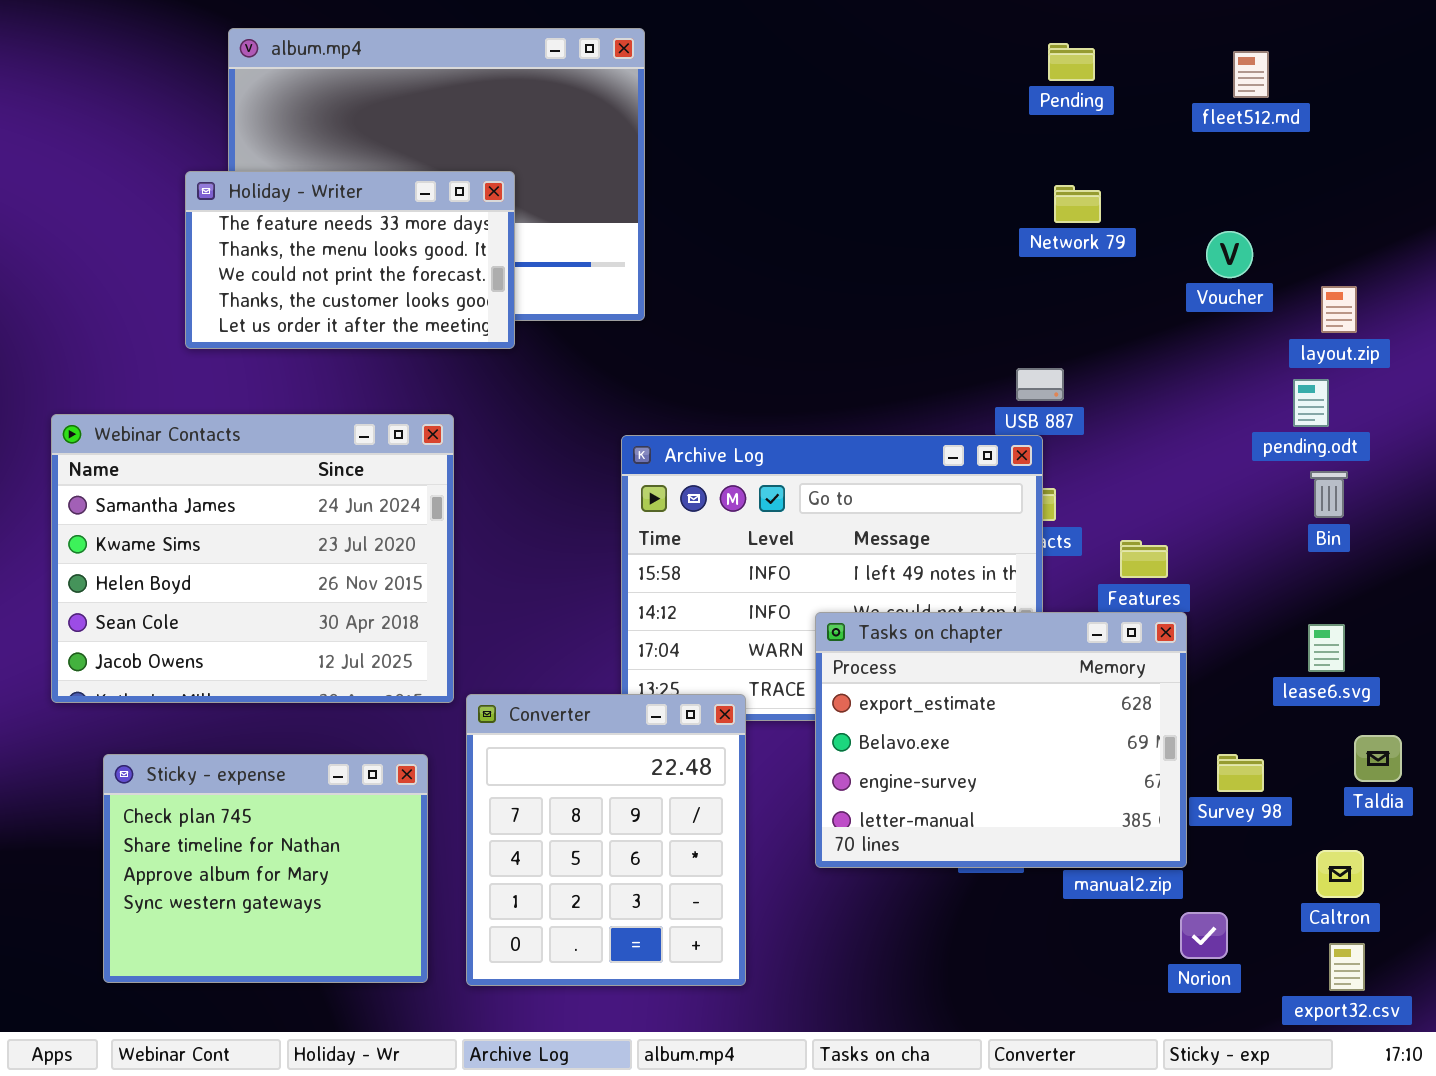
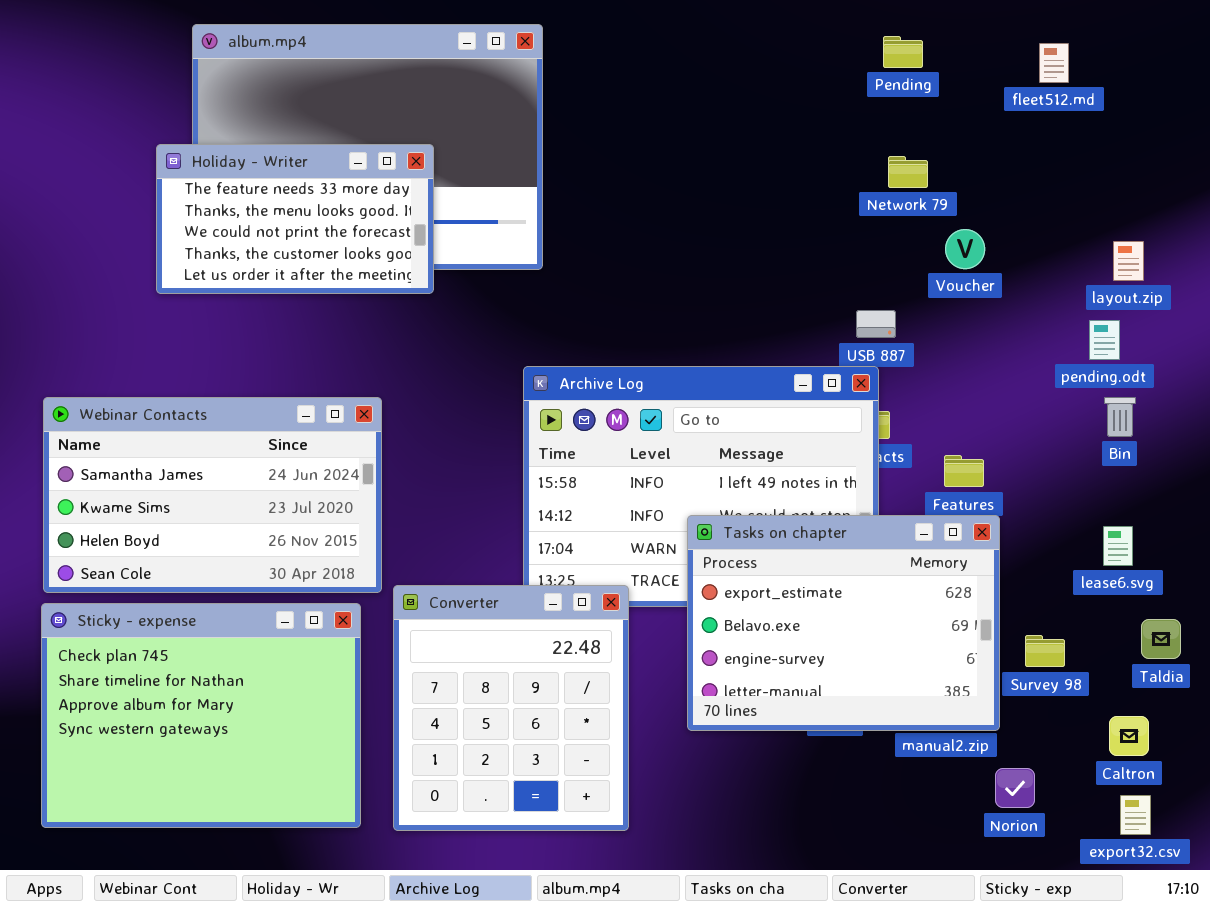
Voucher: [1206,231,1253,278] -> [945,229,985,269], moved
Webinar Contacts: [51,414,454,703] -> [43,397,382,593], resized
Sticky - expense: [103,754,428,983] -> [41,603,361,828], resized

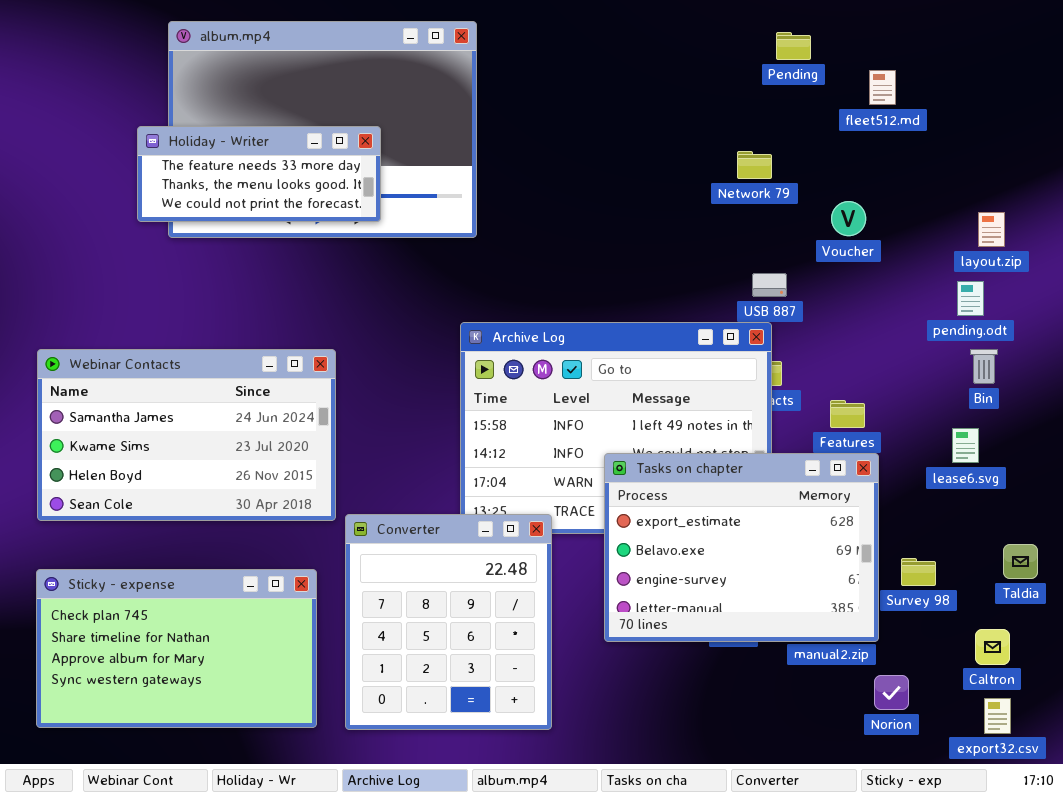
fleet512.md: [1039,43,1069,83] -> [869,70,896,105], moved
Holiday - Writer: [156,144,434,294] -> [137,126,381,222], resized
Network 79: [888,156,928,188] -> [737,151,772,179], moved
lease6.svg: [1103,526,1133,566] -> [952,428,979,463], moved
Sticky - expense: [41,603,361,828] -> [36,569,317,728], resized

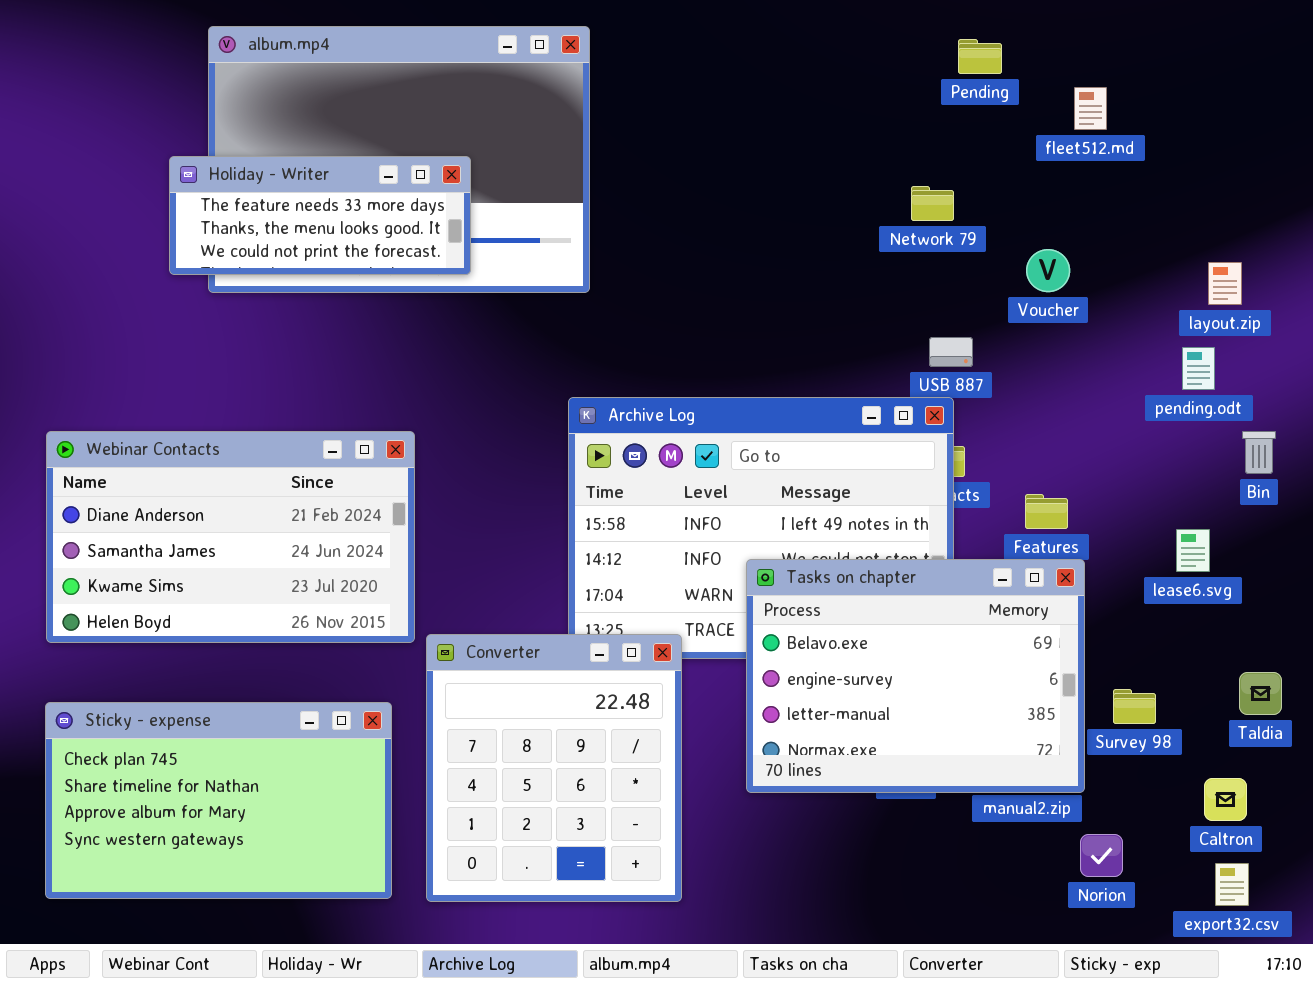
Webinar Contacts: [37,349,336,521] -> [46,431,415,643], scrolled up 1 row
Bin: [970,349,998,384] -> [1242,431,1276,474], moved
Tasks on chapter: [604,453,879,642] -> [746,559,1085,793], scrolled down 1 row

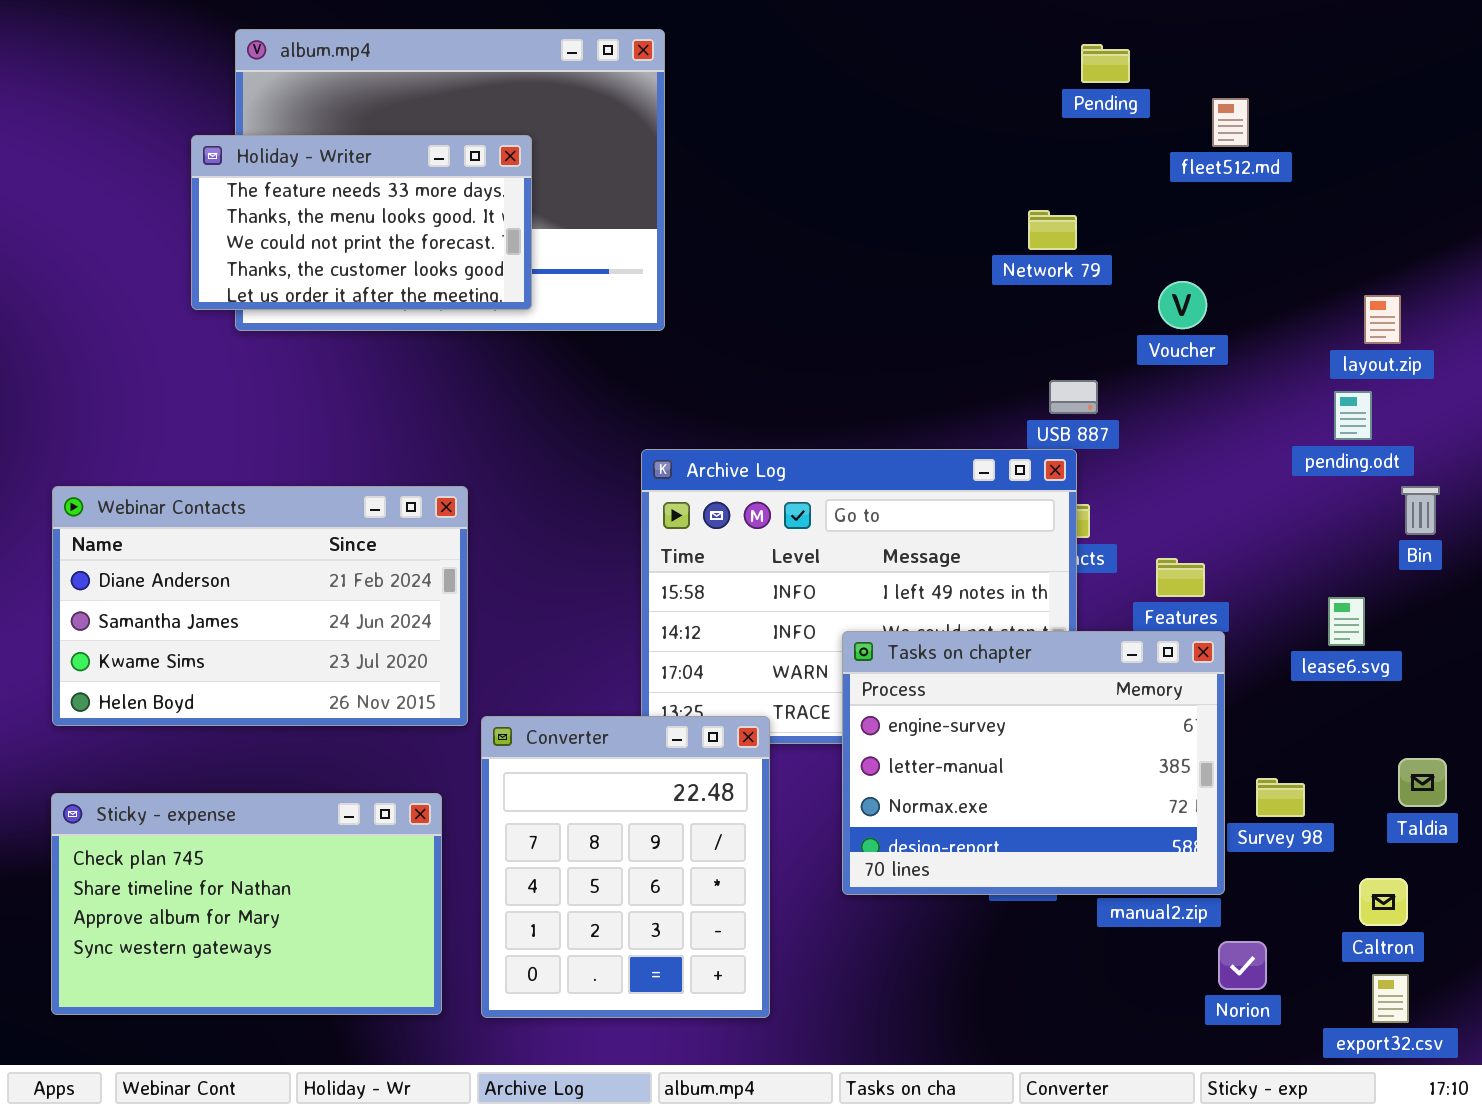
Holiday - Writer: [169,156,471,275] -> [191,135,532,310], resized
Tasks on chapter: [746,559,1085,793] -> [842,631,1225,895], scrolled down 1 row

